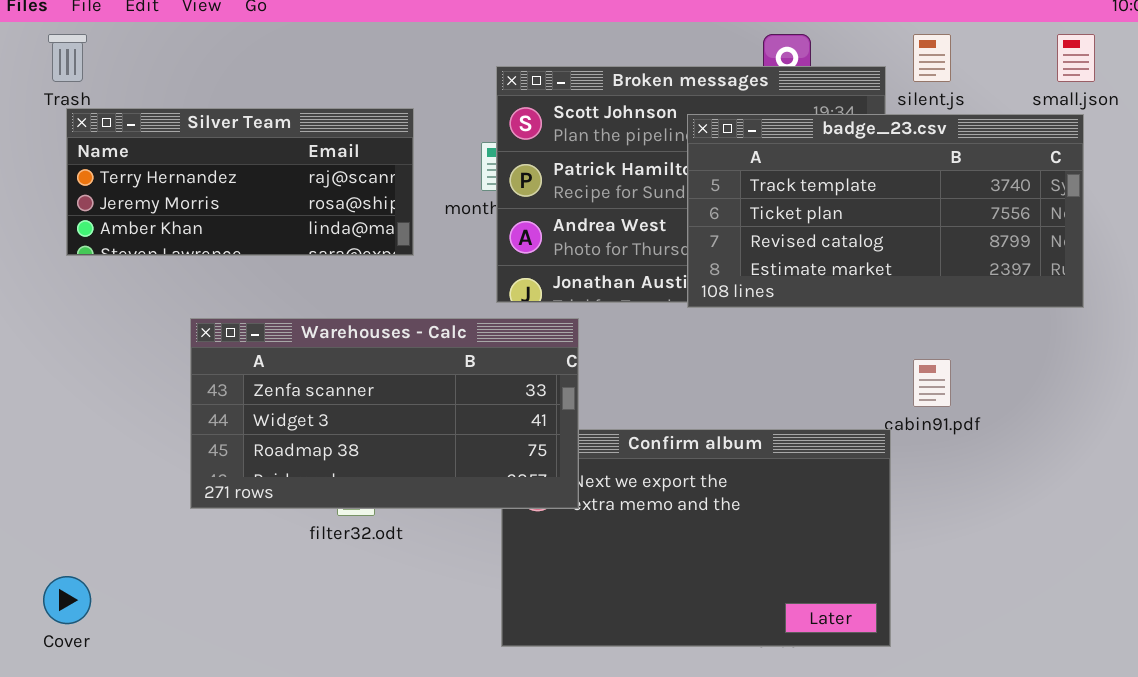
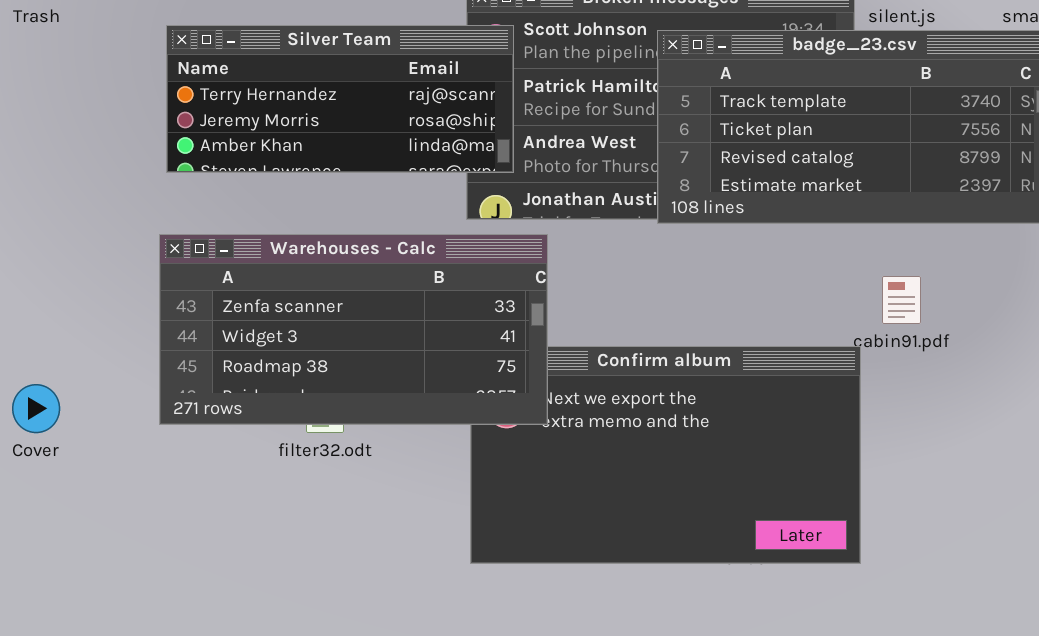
Silver Team: [66,108,414,256] -> [166,25,514,173], moved
Cover: [43,576,91,624] -> [12,384,60,433], moved

